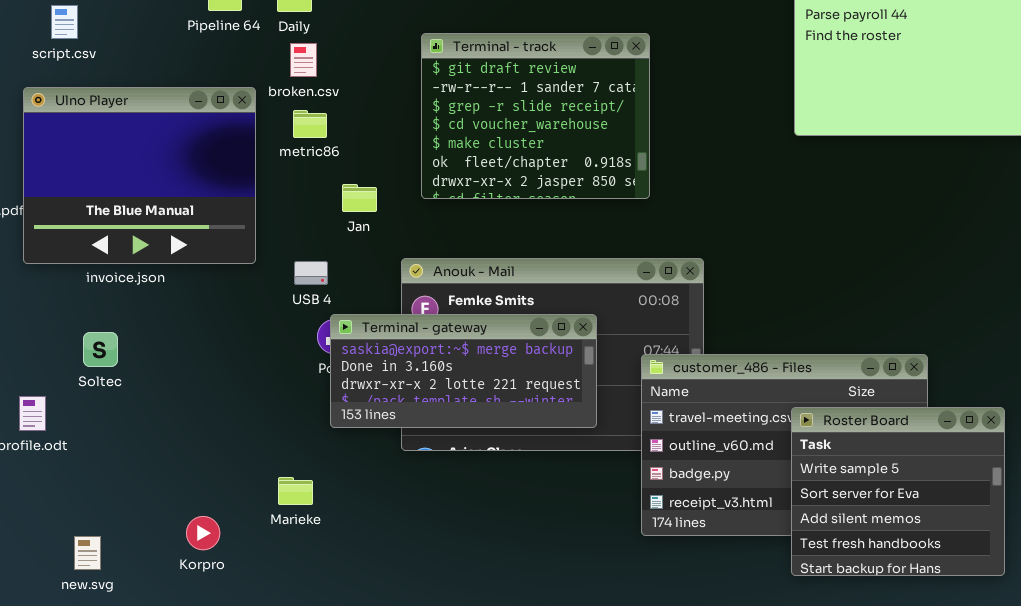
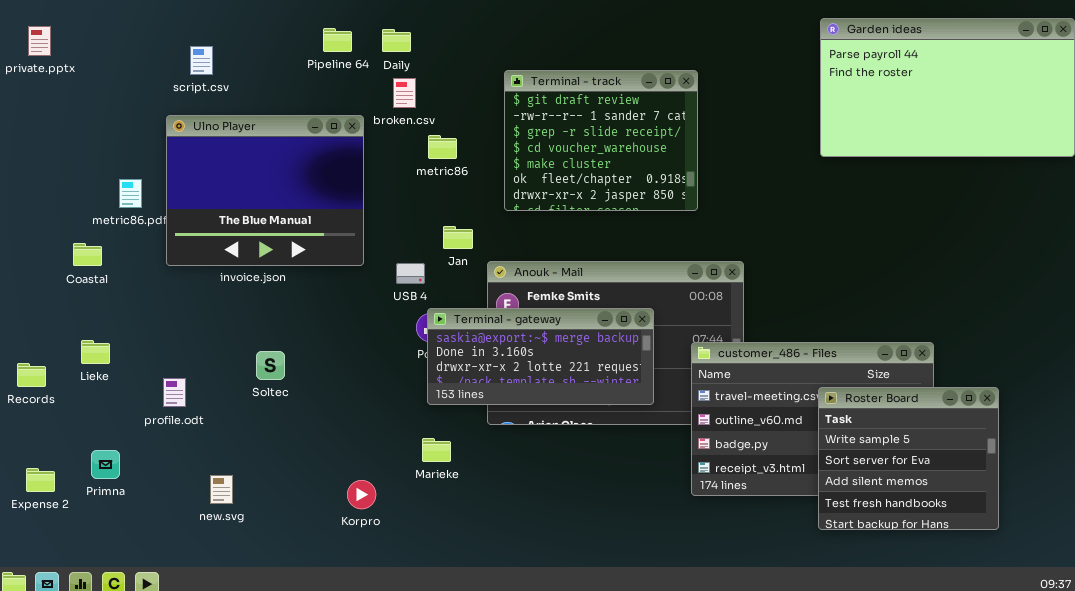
metric86: [293,110,327,138] -> [428,135,457,159], moved
Jan: [342,184,377,212] -> [443,226,473,249], moved
Soltec: [83,332,118,367] -> [256,351,285,380], moved
Marieke: [278,477,313,505] -> [422,438,451,462], moved
Korpro: [186,516,220,550] -> [347,480,376,509], moved
new.svg: [74,536,101,570] -> [210,475,233,504], moved

